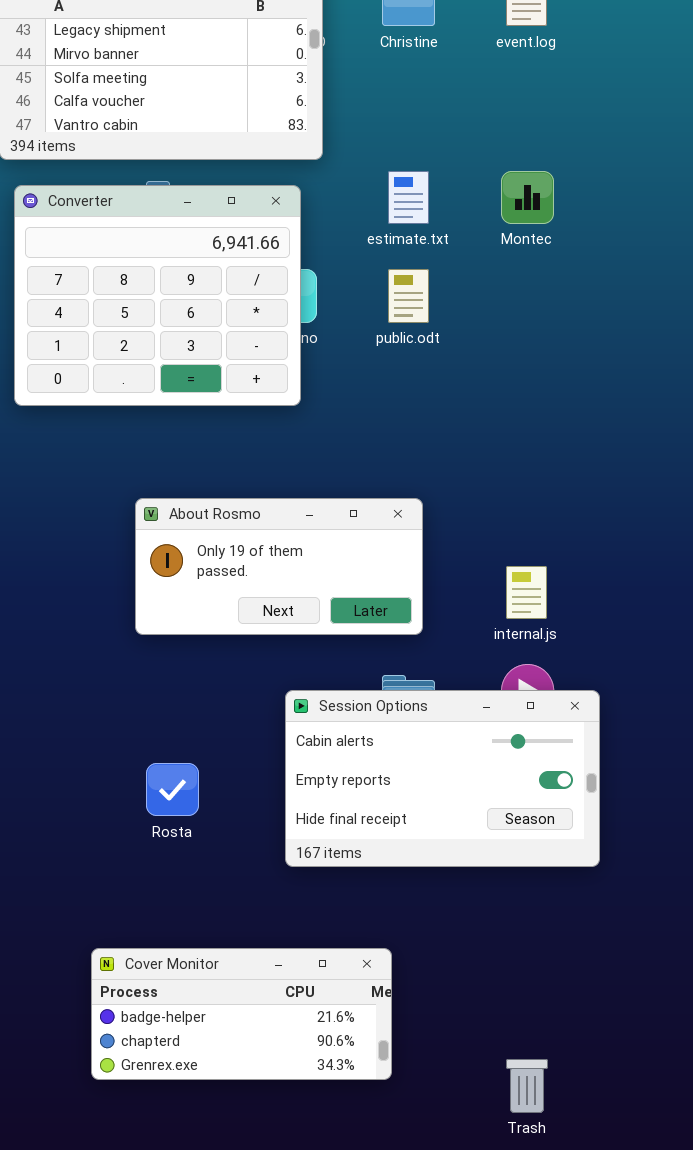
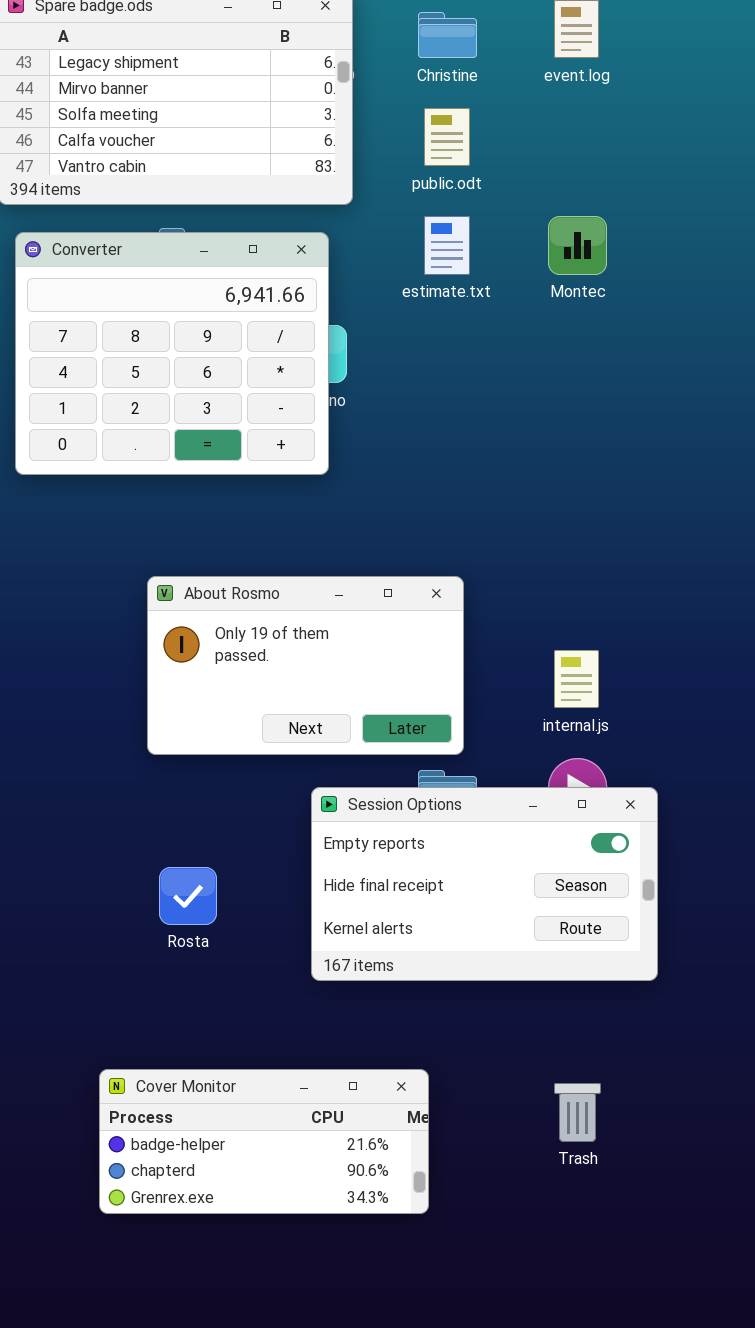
public.odt: [388,269,429,323] -> [424,108,470,166], moved
About Rosmo: [135,498,423,635] -> [147,576,464,755], resized
Session Options: [285,690,600,867] -> [311,787,658,981], scrolled down 1 row
Trash: [506,1059,548,1113] -> [554,1083,601,1142], moved

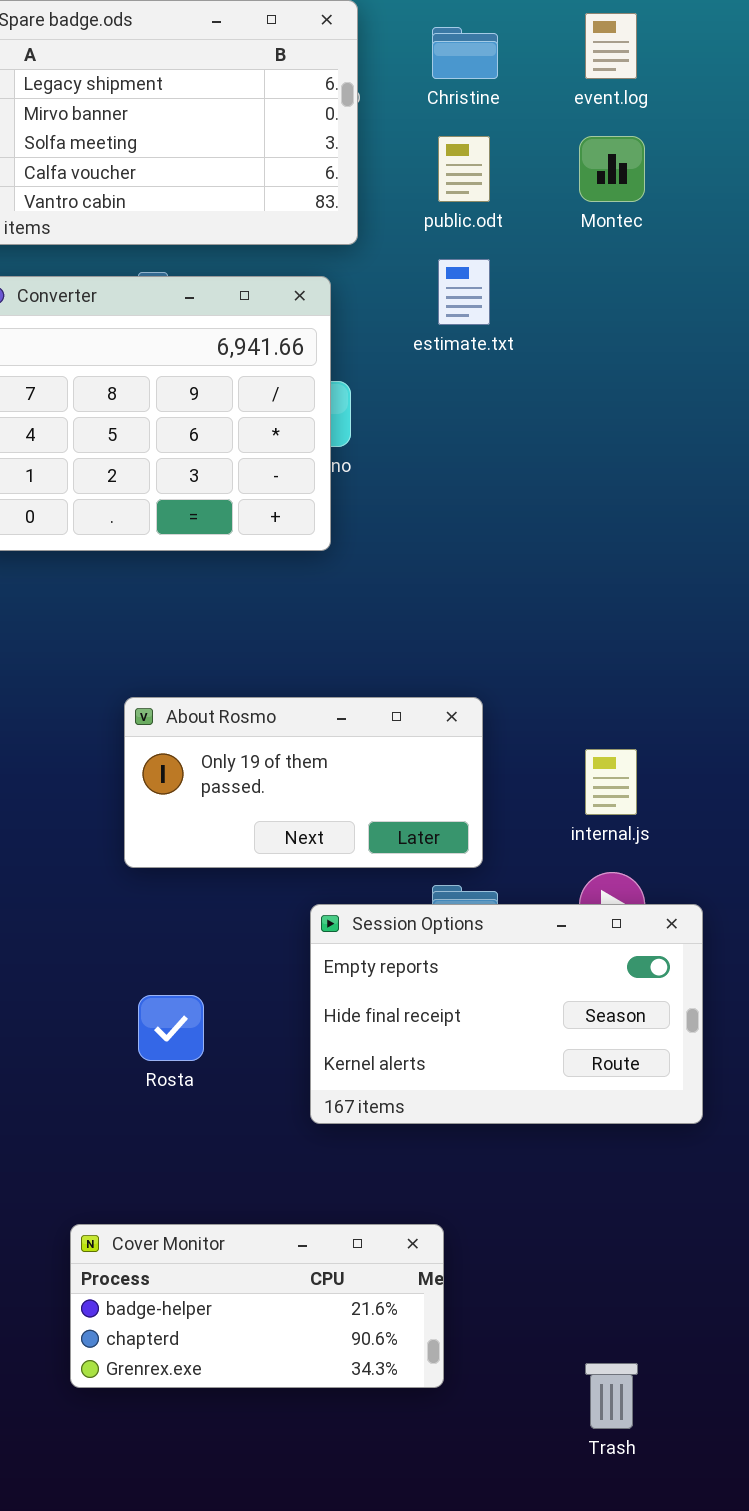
Montec: [548,216,607,275] -> [579,136,645,202], moved
About Rosmo: [147,576,464,755] -> [124,697,483,868], resized
Trash: [554,1083,601,1142] -> [585,1363,638,1429], moved

